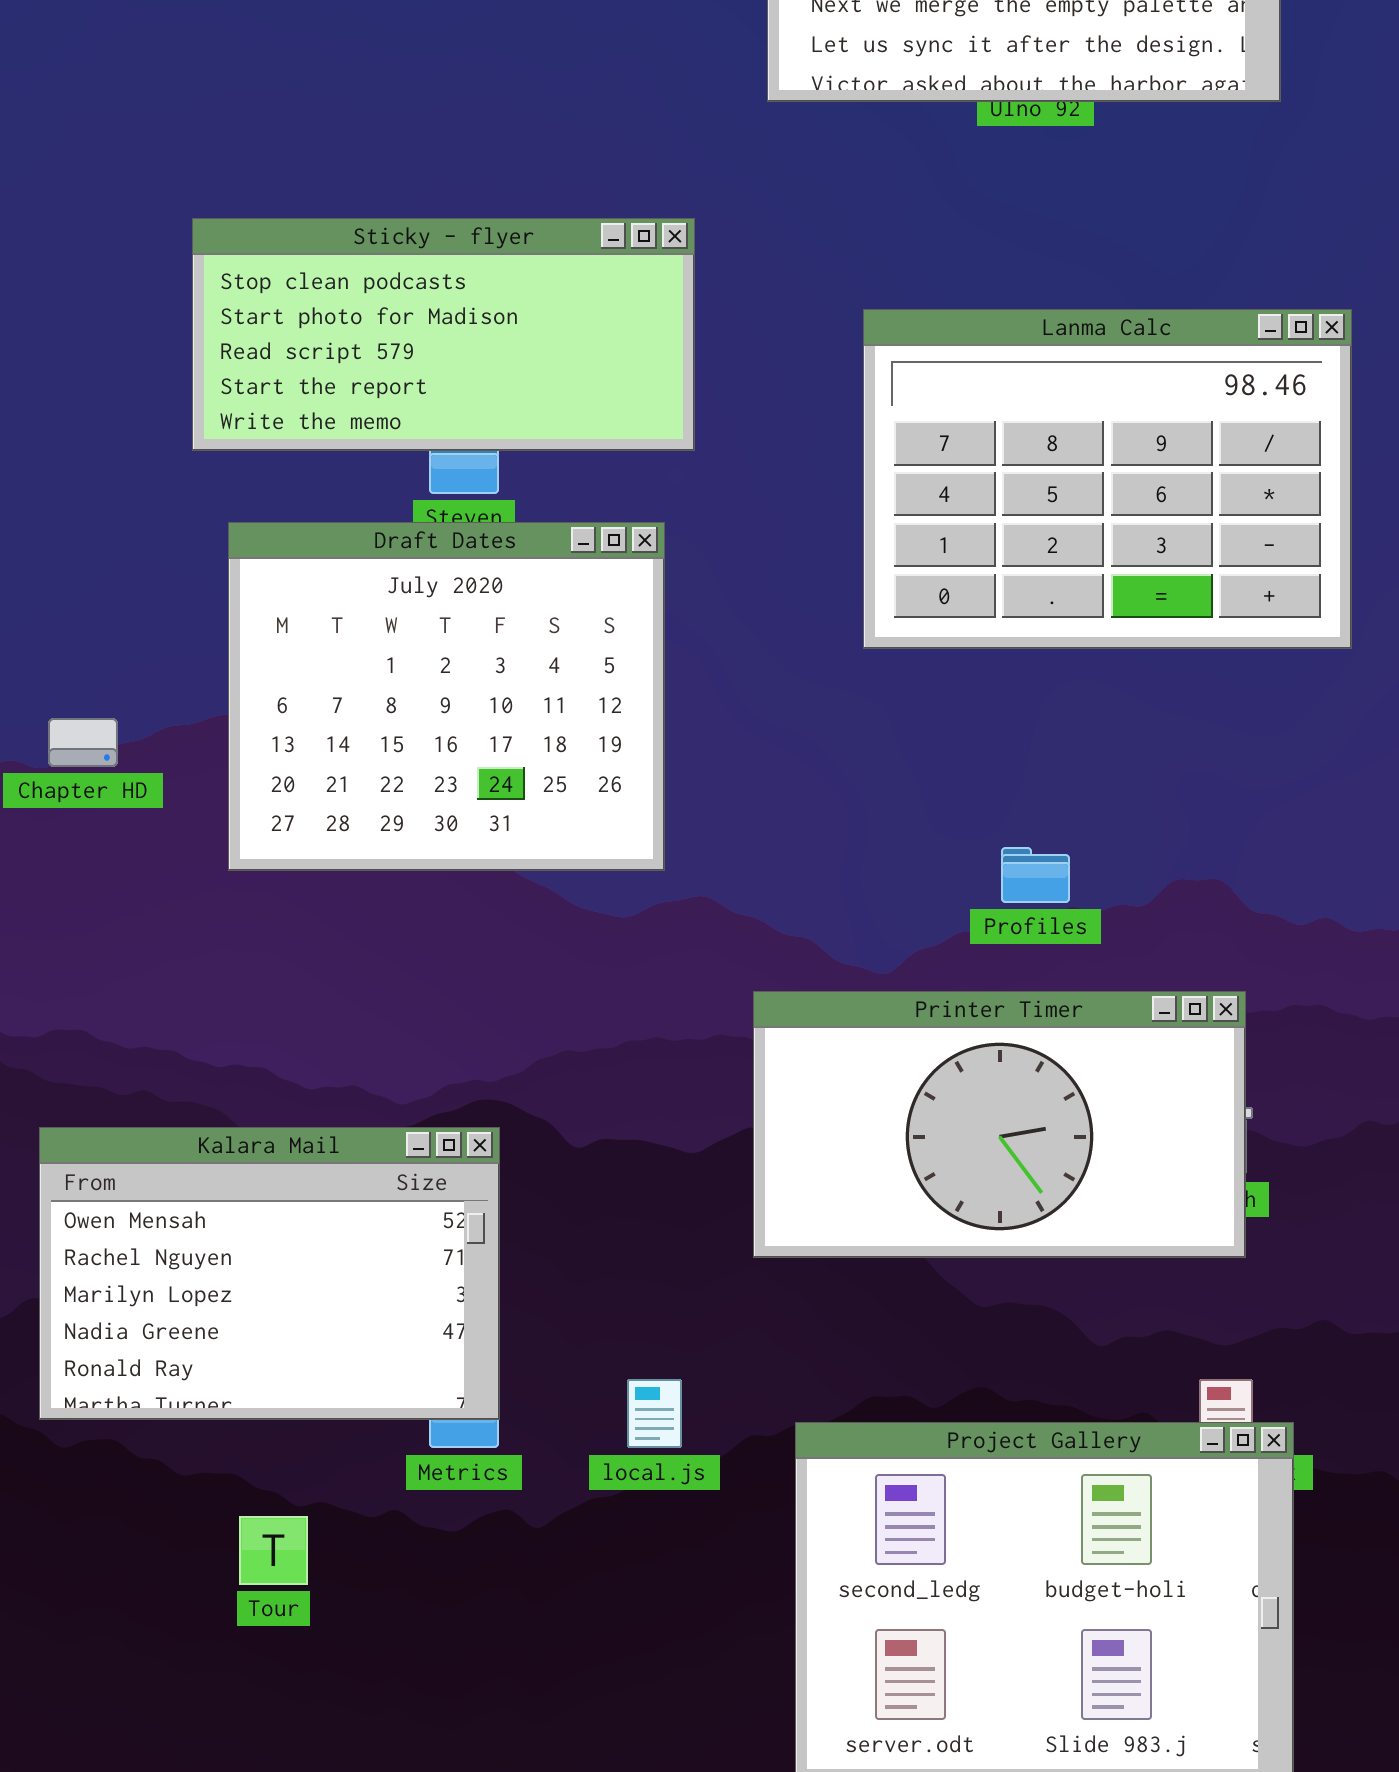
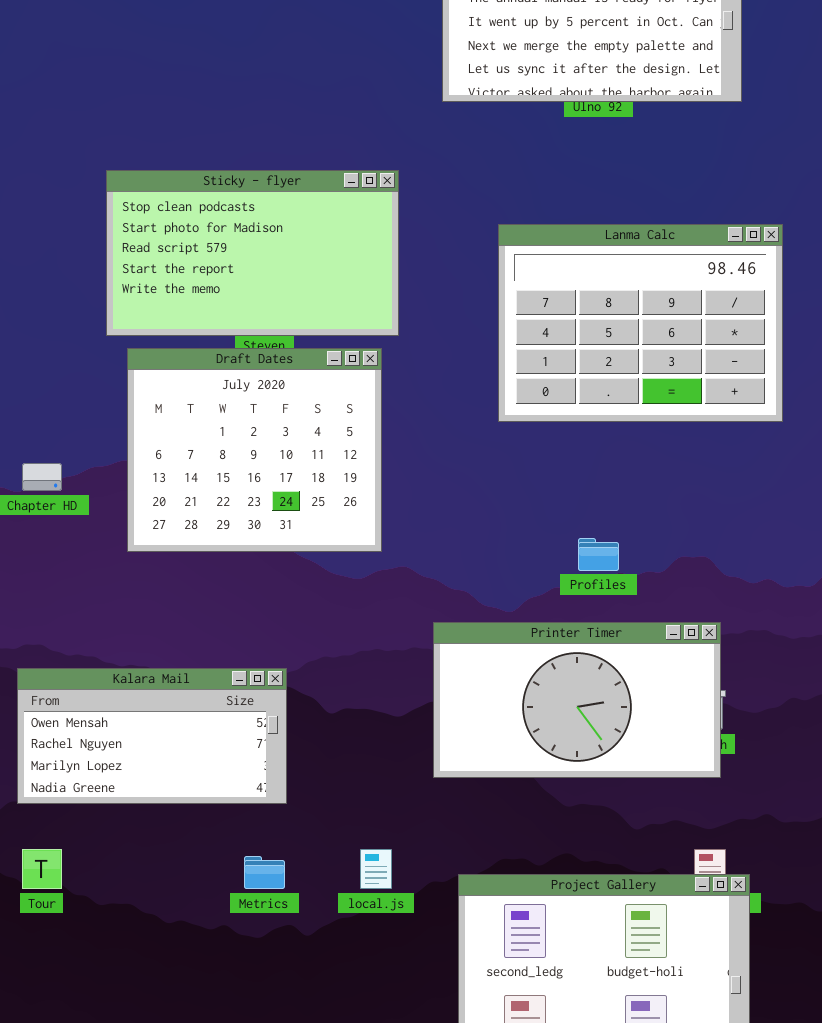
Sticky - flyer: [192,218,695,451] -> [106,170,399,336], resized
Kalara Mail: [39,1127,500,1420] -> [17,668,287,804], moved, resized
Tour: [239,1516,308,1585] -> [22,849,62,889], moved

